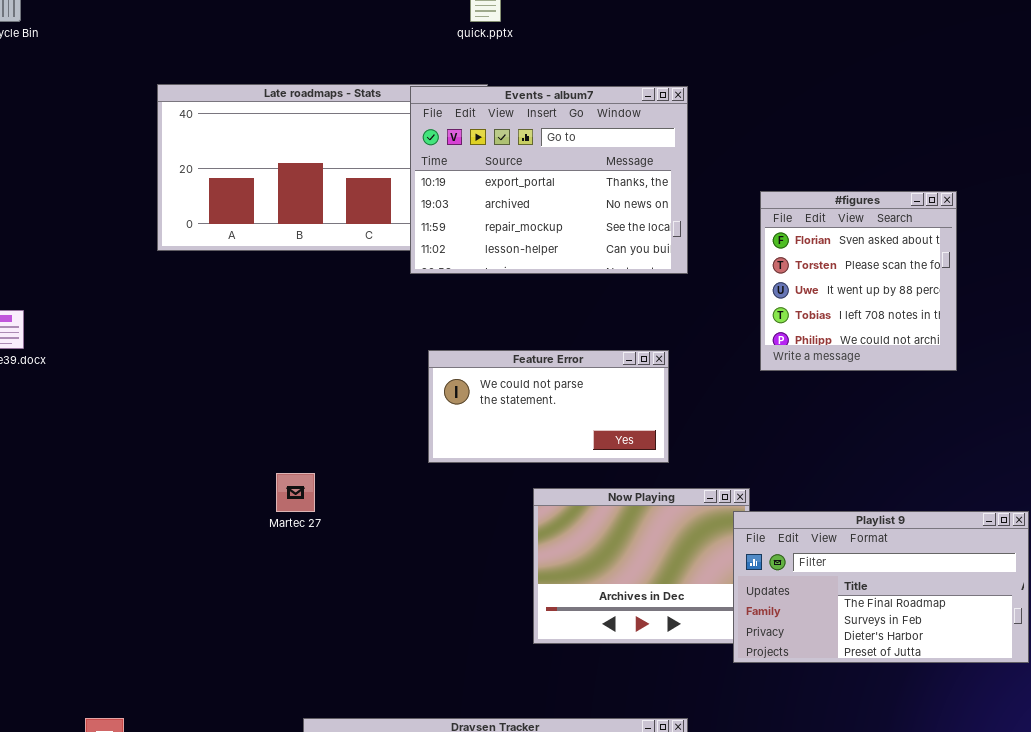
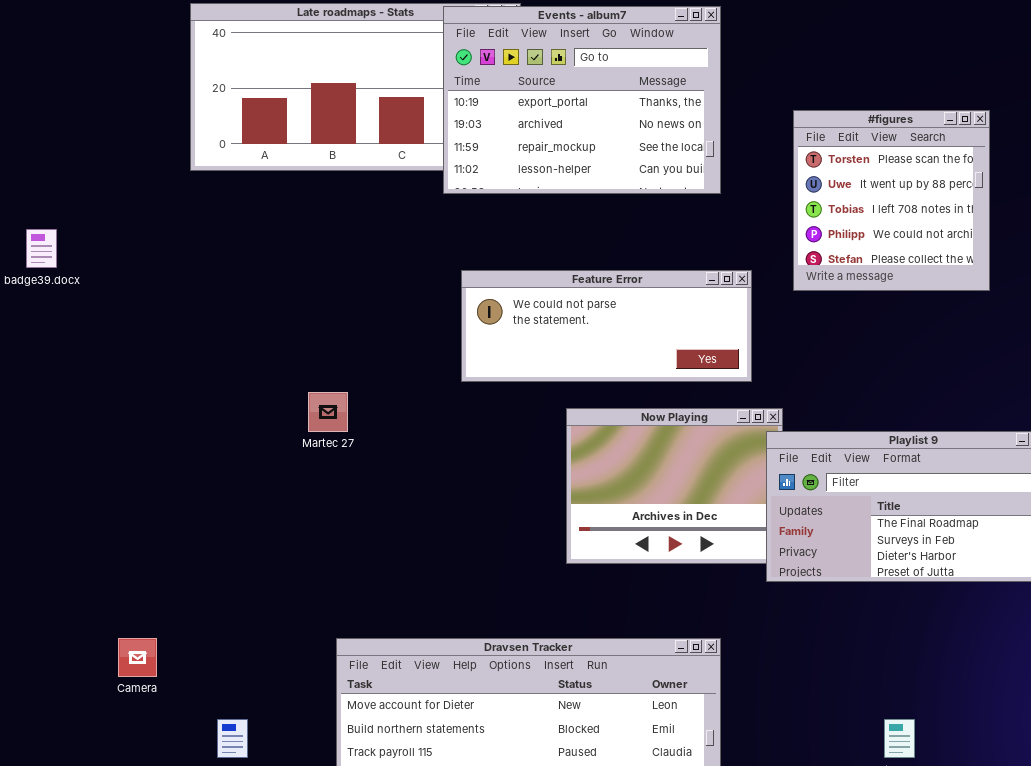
#figures: [760,191,957,371] -> [793,110,990,291], scrolled down 1 row
Feature Error: [428,350,669,463] -> [461,270,752,382], resized

